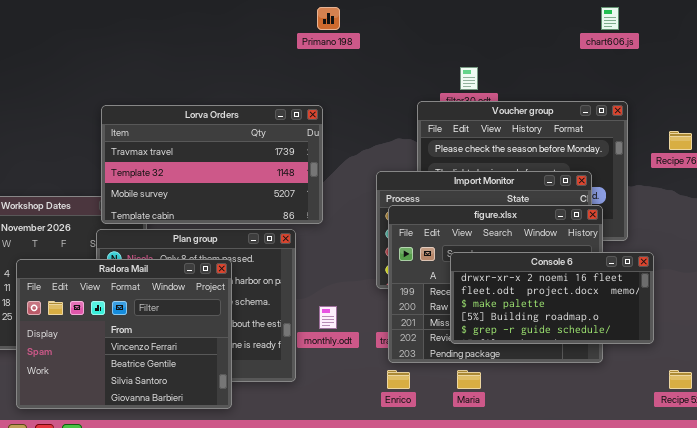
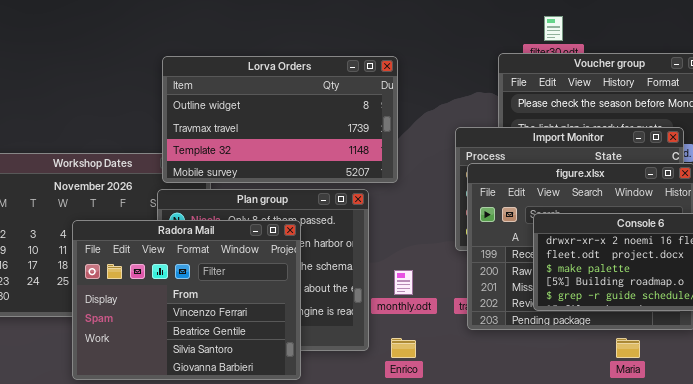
Lorva Orders: [101,105,323,224] -> [162,56,398,183], scrolled up 1 row
Enrico: [387,370,410,389] -> [391,338,416,358], moved
Maria: [457,370,481,389] -> [616,338,640,358], moved

